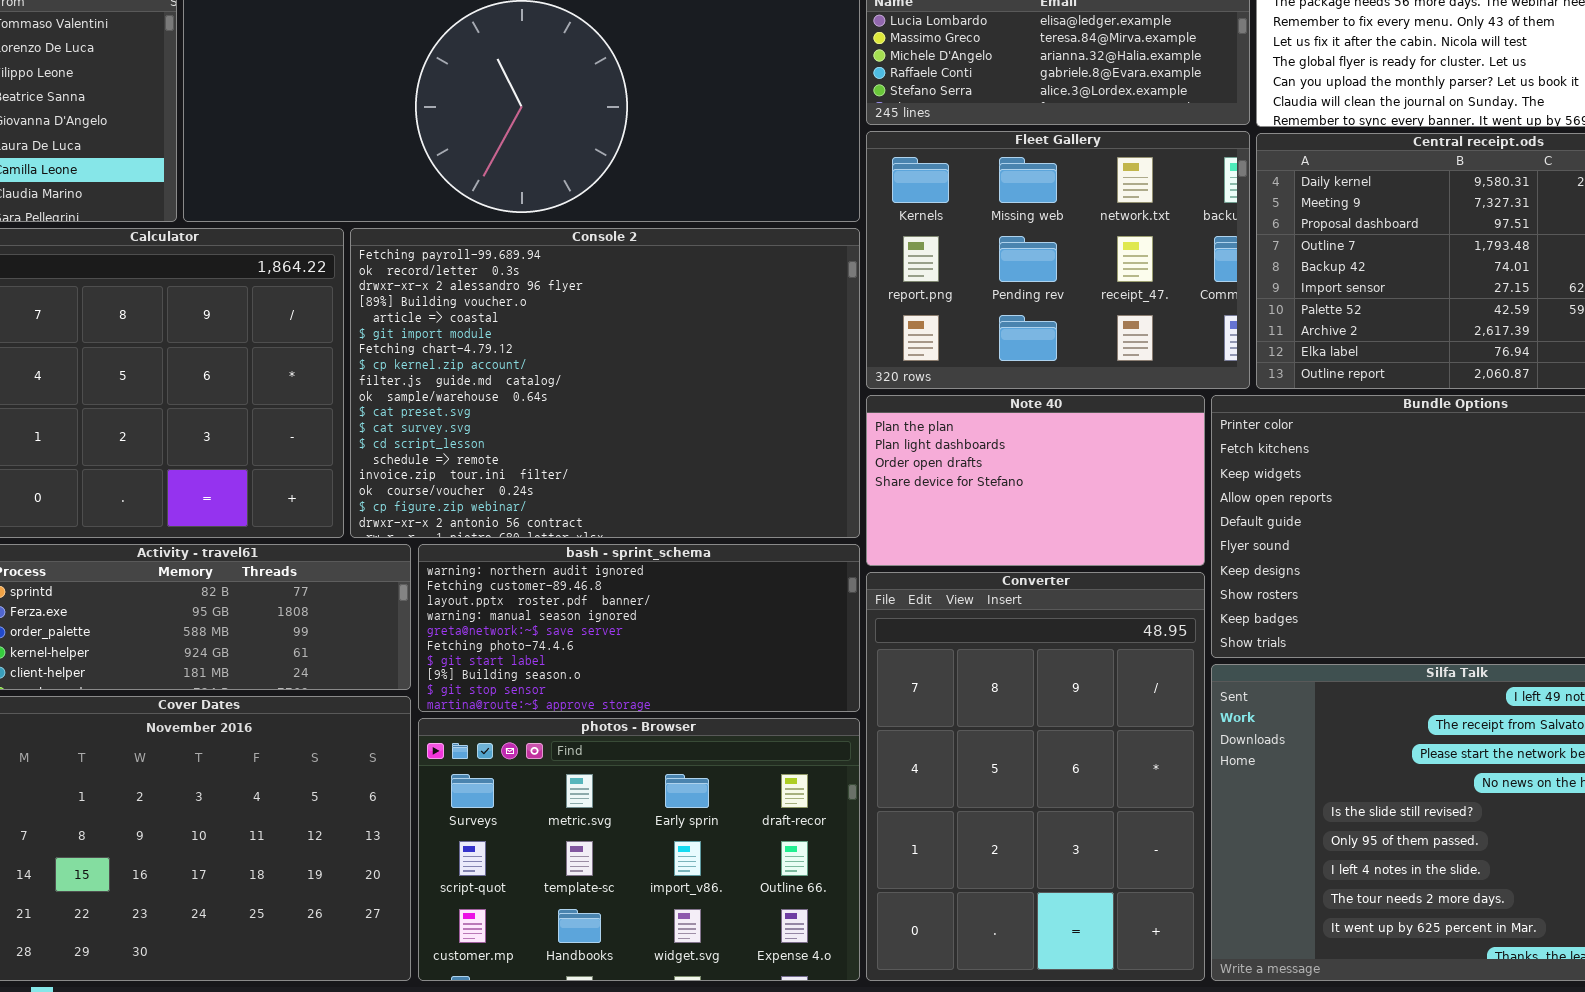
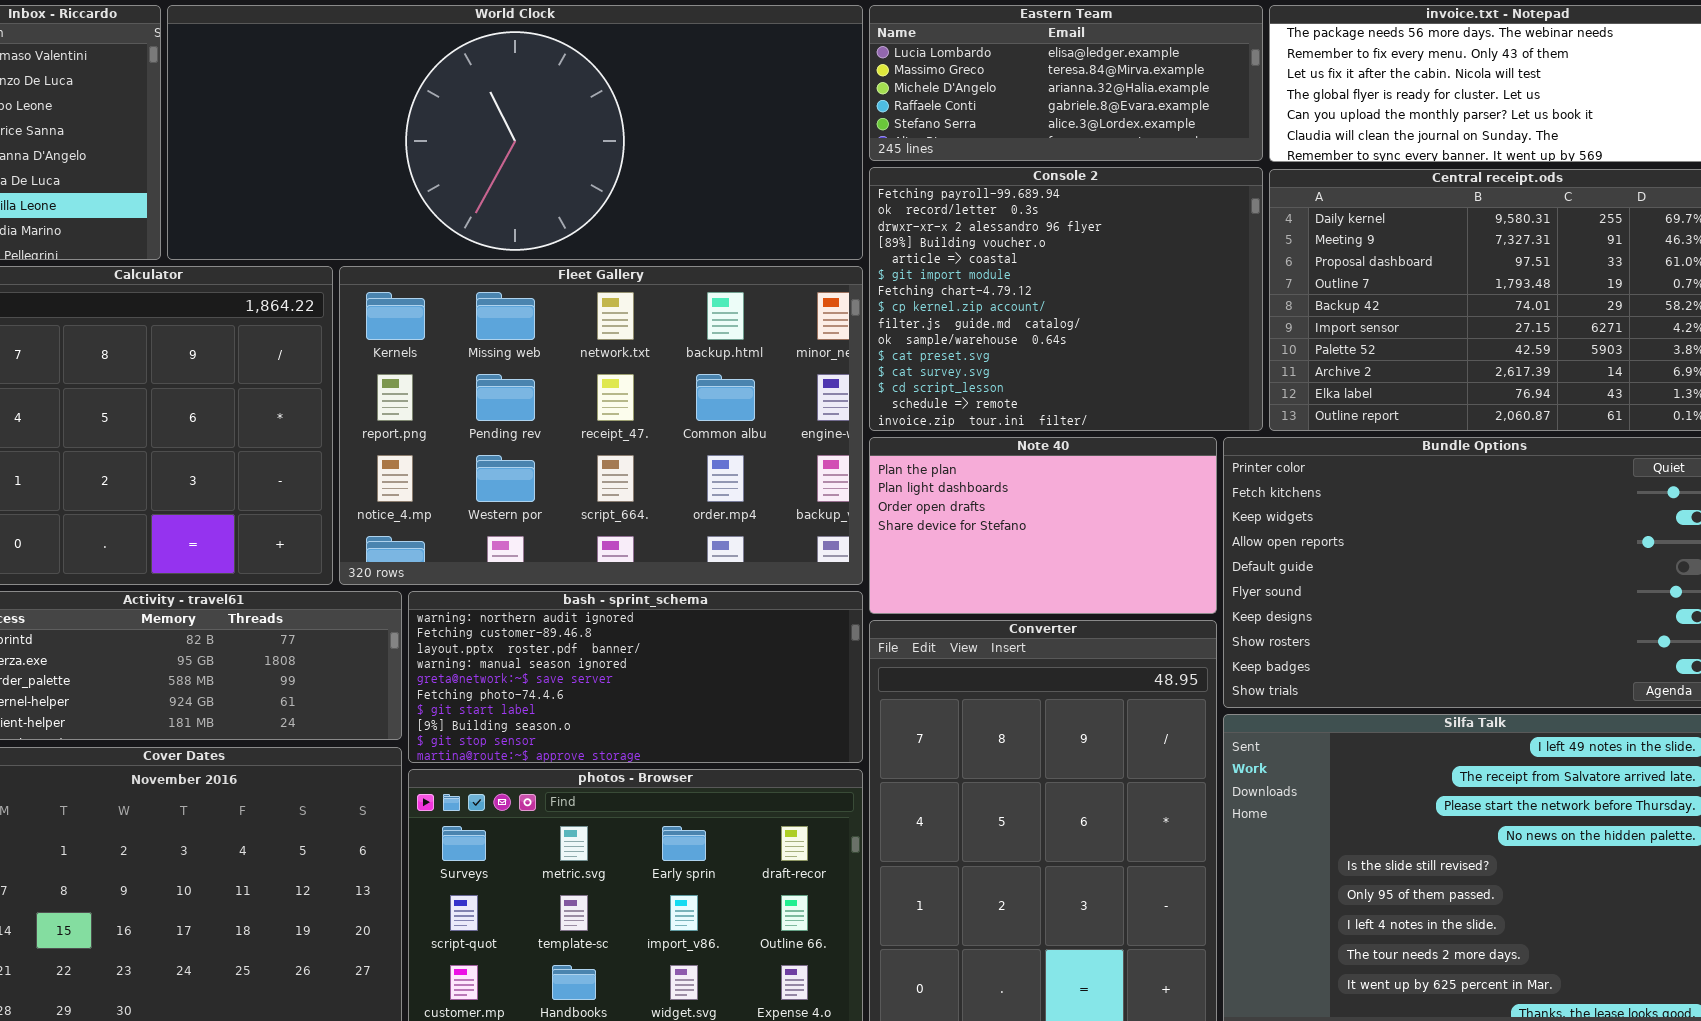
Fleet Gallery: [866,131,1250,389] -> [339,266,863,585], moved, resized
Console 2: [350,228,860,538] -> [869,167,1263,431], moved, resized

